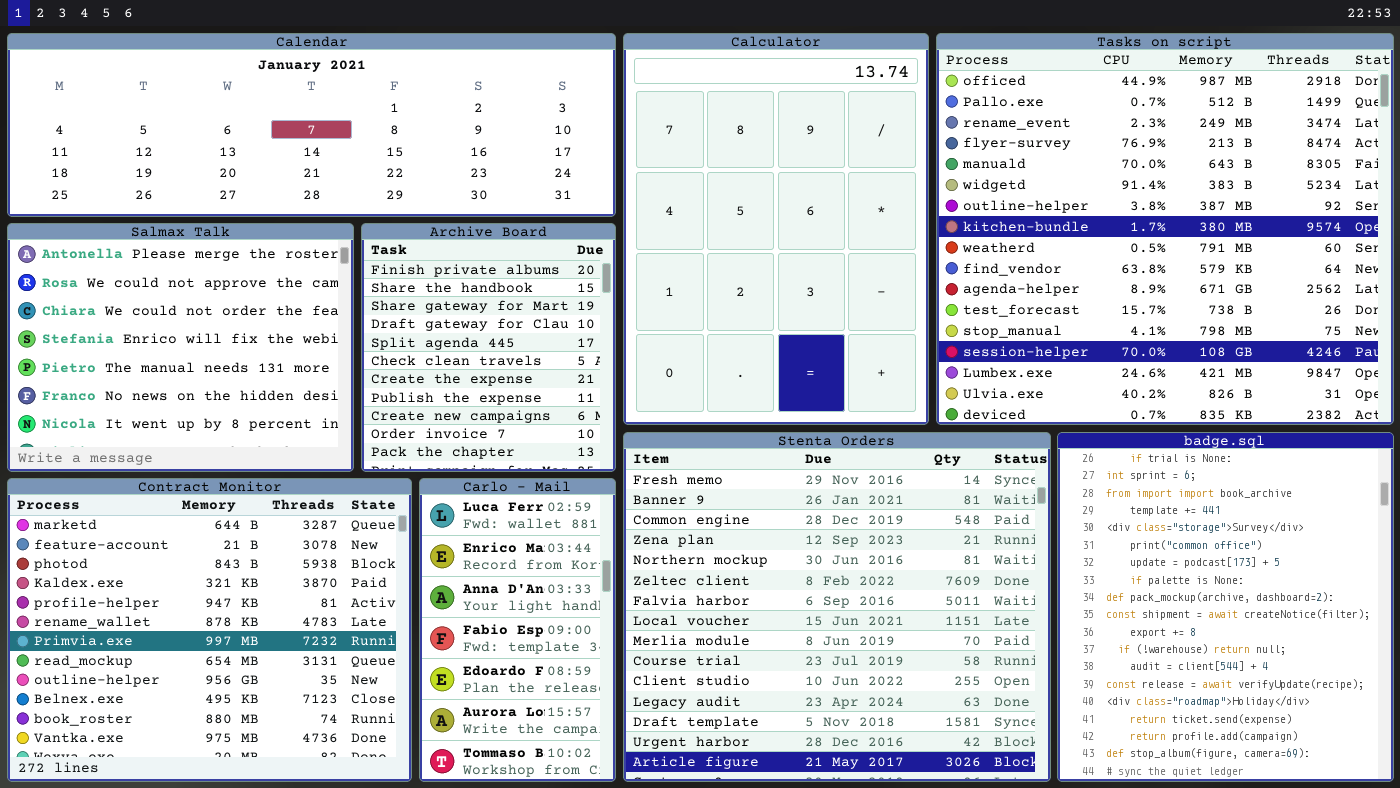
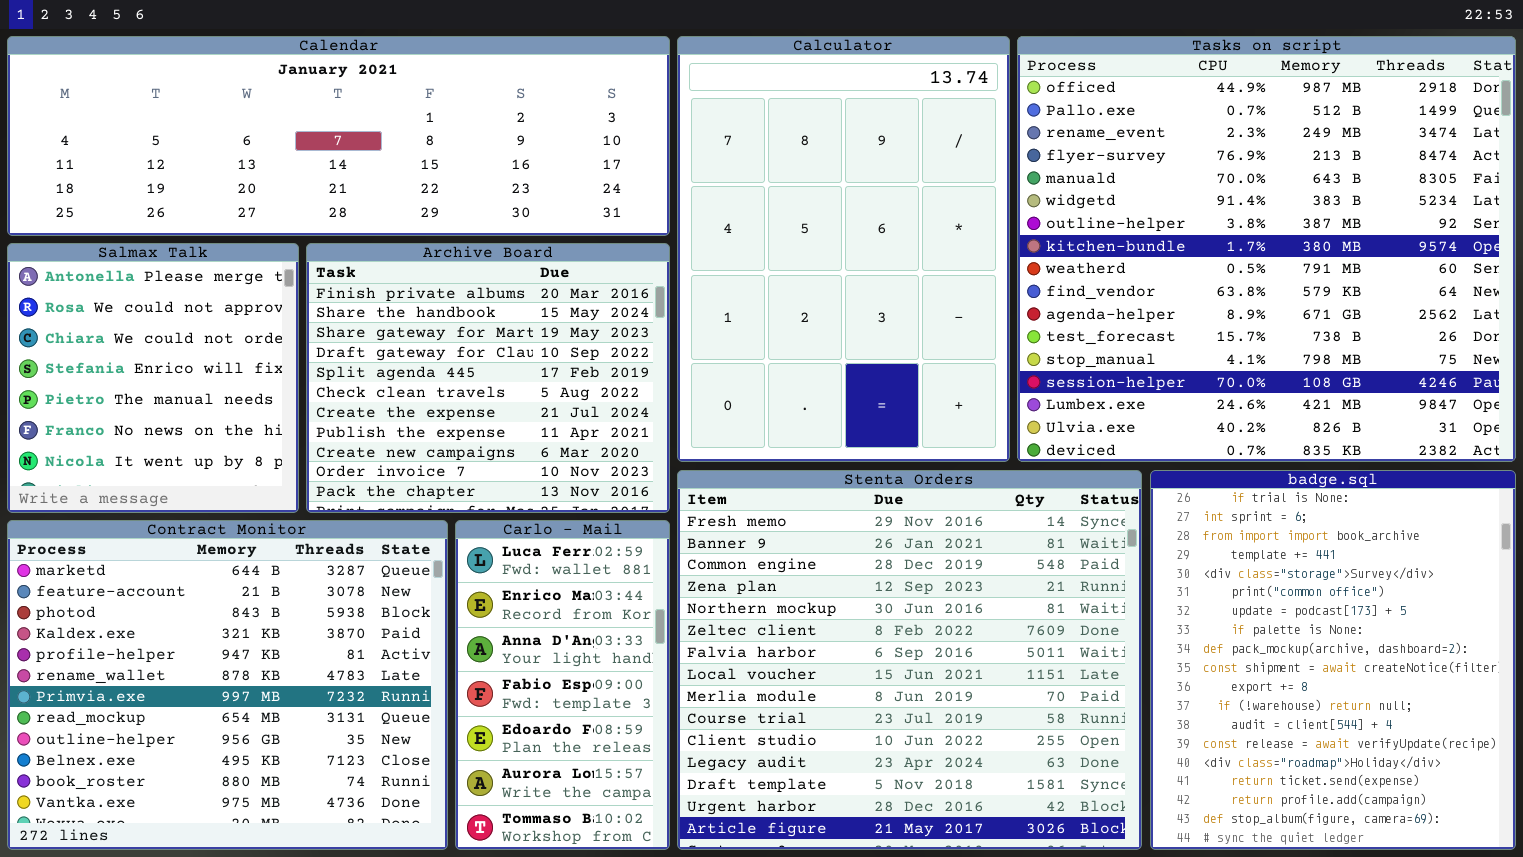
Salmax Talk: [7,223,354,472] -> [7,243,299,513], resized
Archive Board: [361,223,616,472] -> [306,243,670,513], resized

